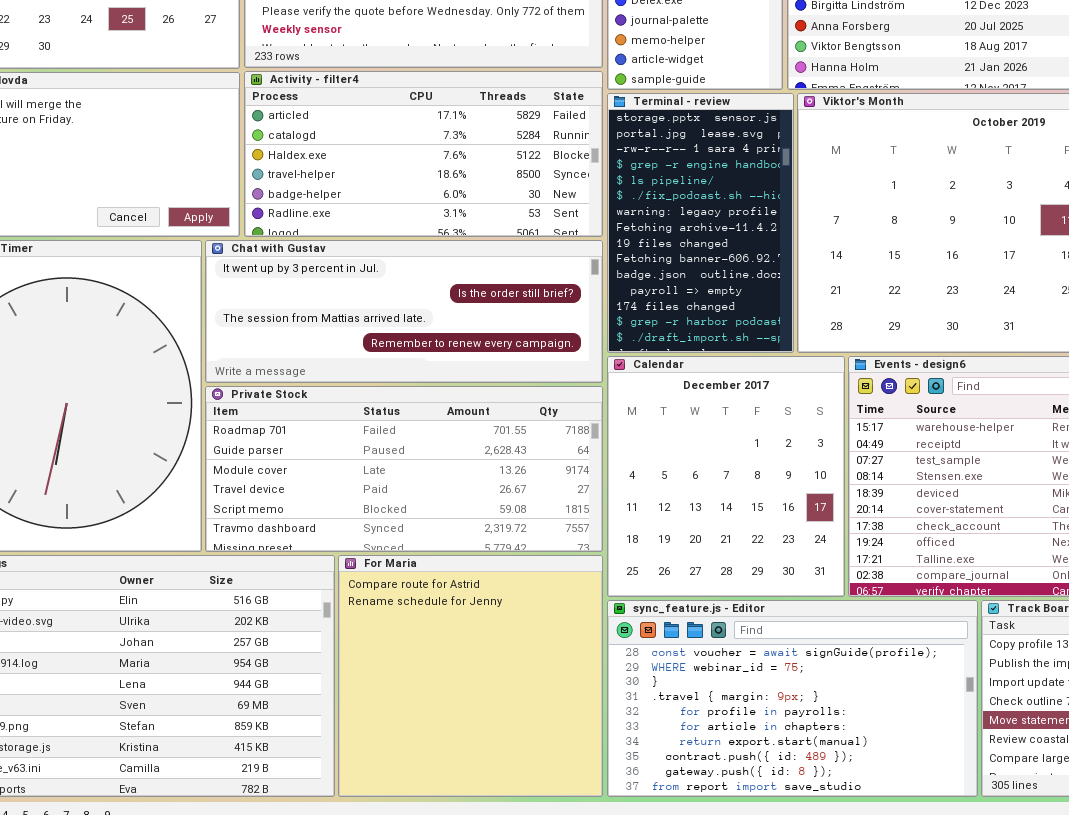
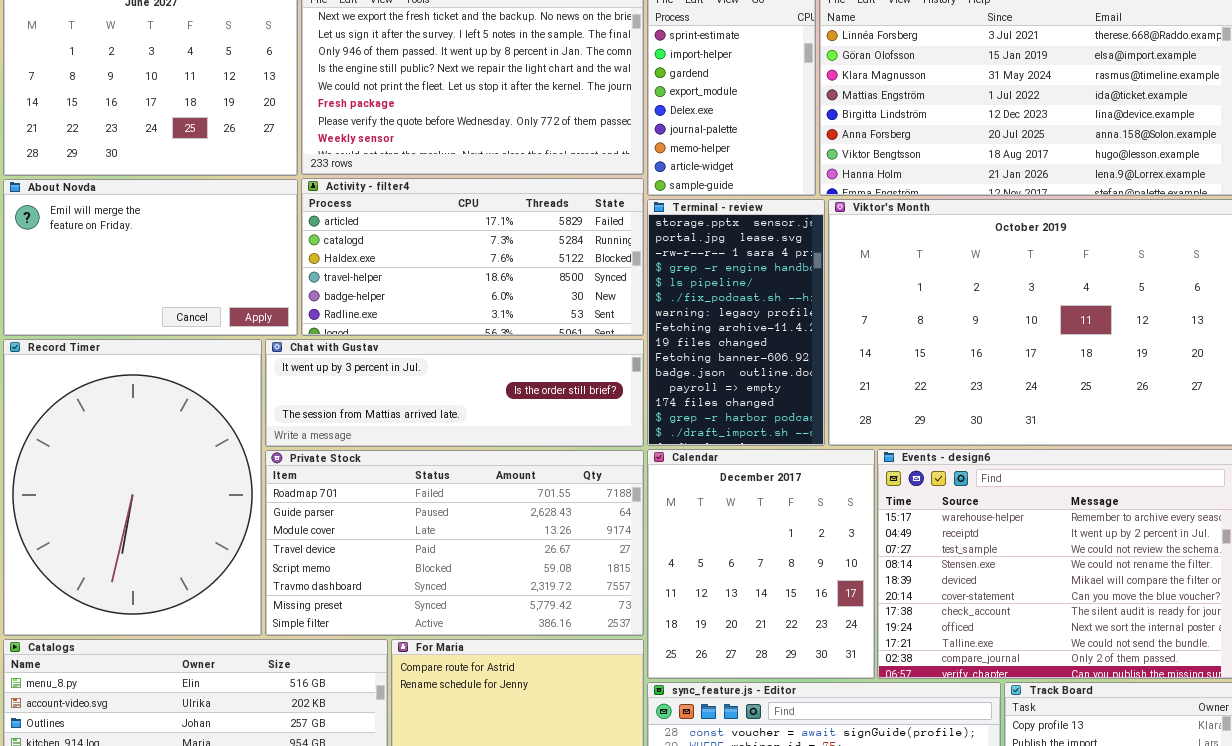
Chat with Gustav: [205,240,603,383] -> [265,339,644,447], resized
Private Stock: [205,386,603,552] -> [265,450,644,636], resized

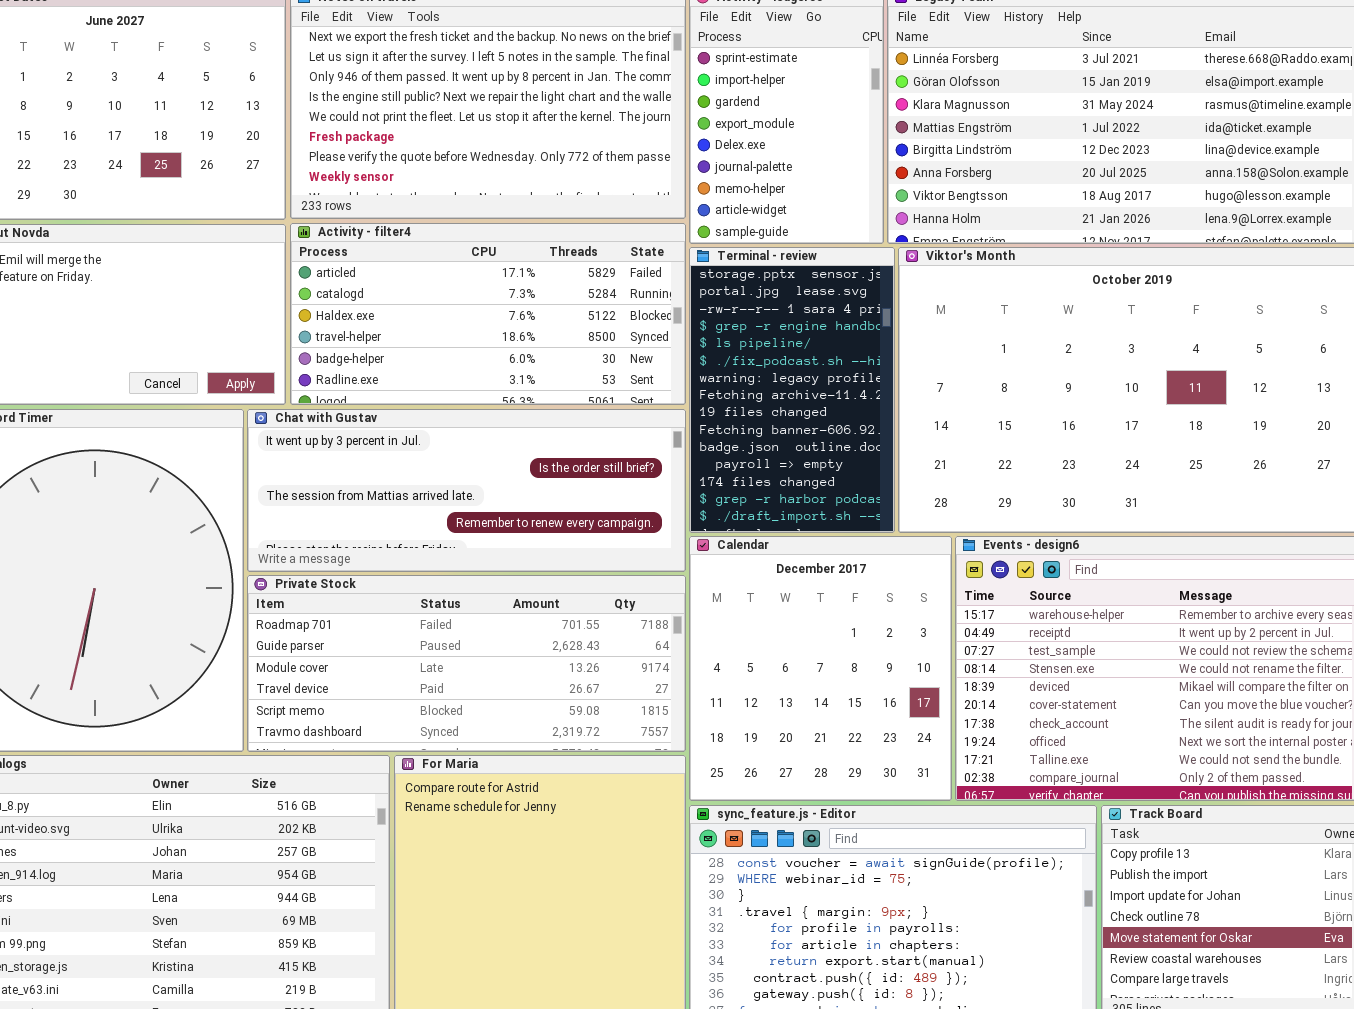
Chat with Gustav: [265,339,644,447] -> [247,409,686,572], resized
Private Stock: [265,450,644,636] -> [247,575,686,752], resized

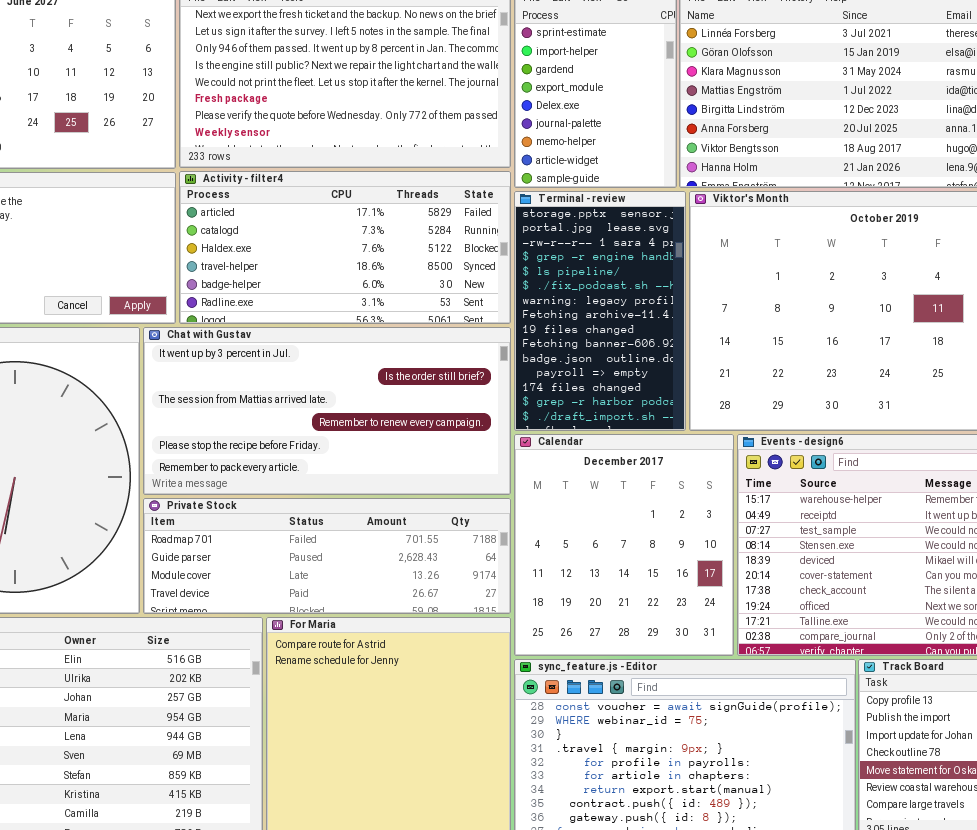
Chat with Gustav: [247,409,686,572] -> [143,327,511,495], resized
Private Stock: [247,575,686,752] -> [143,498,511,614], resized

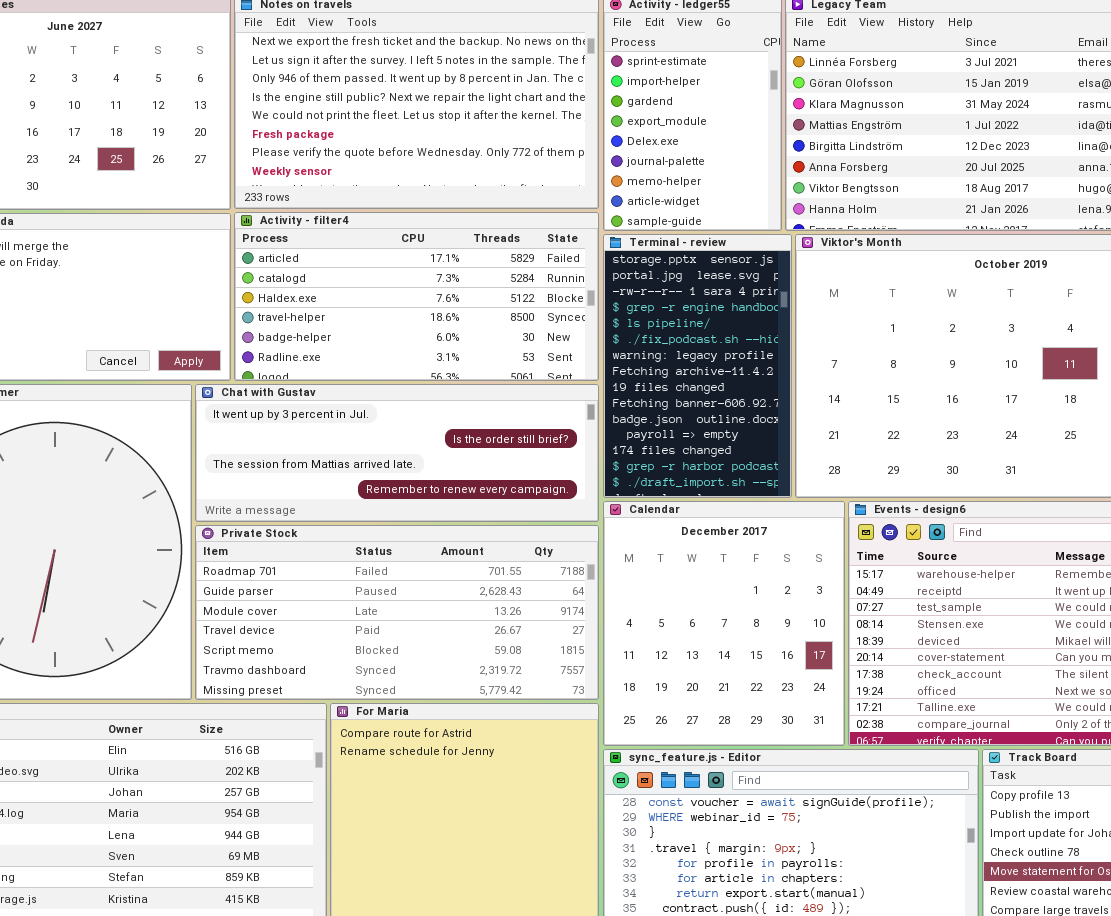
Chat with Gustav: [143,327,511,495] -> [195,384,599,522], resized
Private Stock: [143,498,511,614] -> [195,525,599,700], resized

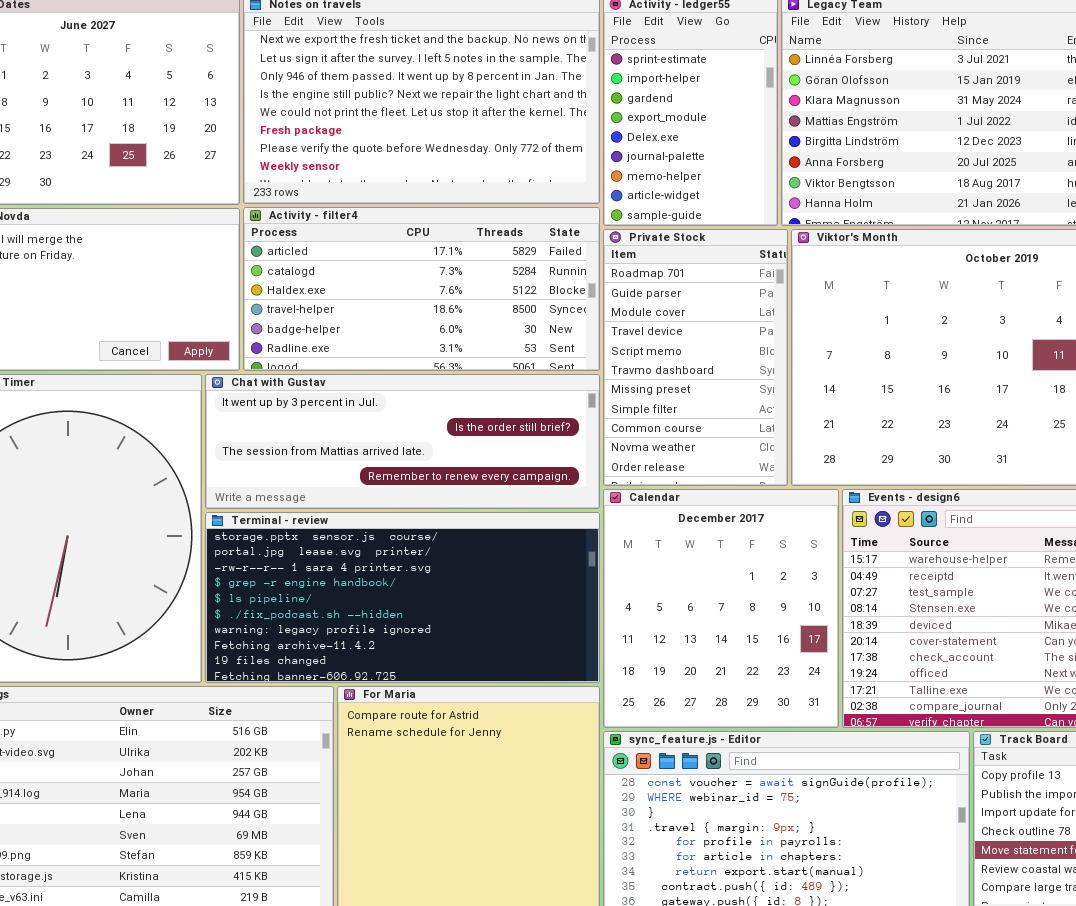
Terminal - review: [603,234,792,498] -> [205,512,600,683], moved, resized
Private Stock: [195,525,599,700] -> [603,229,788,486], moved, resized

